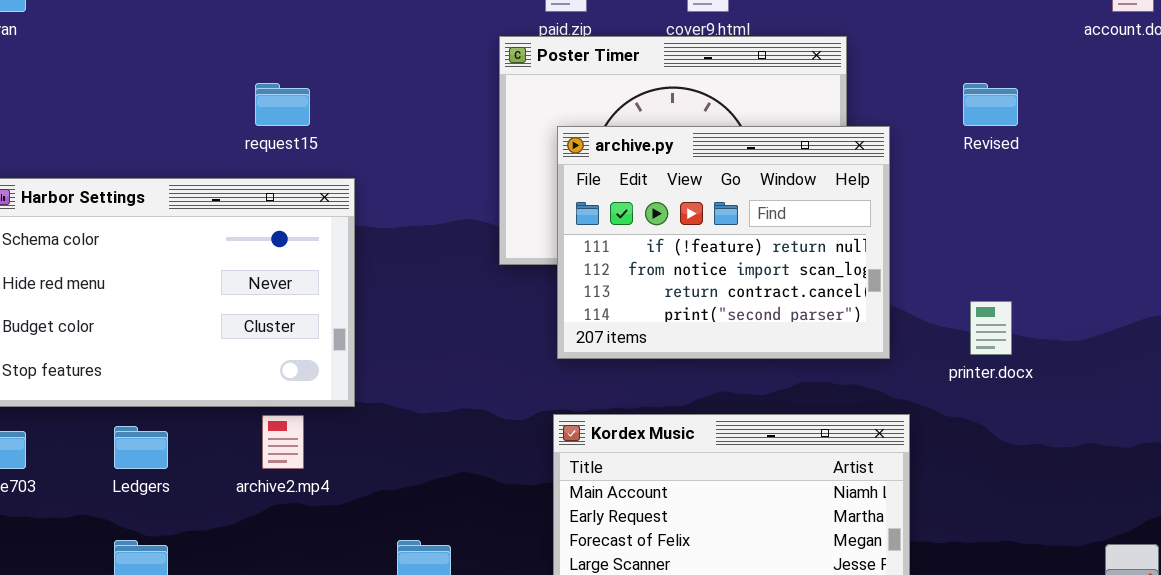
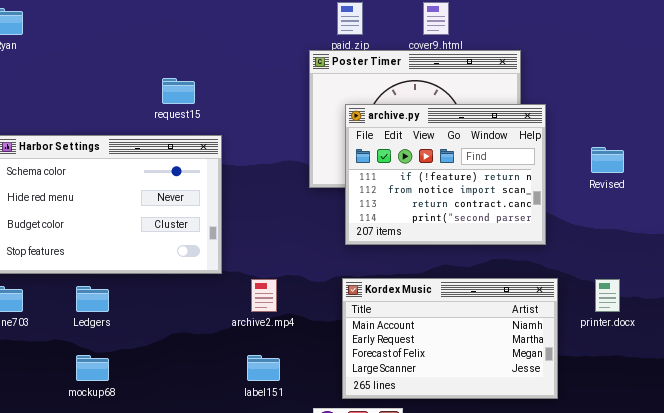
Revised: [963,83,1018,126] -> [591,147,624,173], moved
printer.docx: [970,301,1012,355] -> [595,279,620,312], moved
archive2.mp4: [262,415,304,469] -> [251,279,277,312], moved

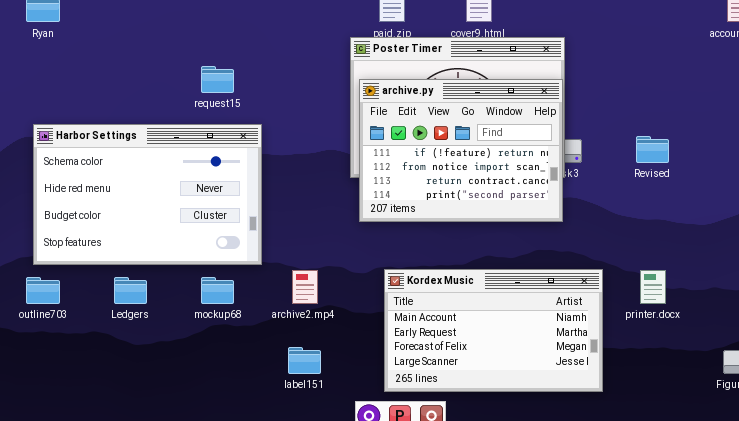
archive.py: [345,104,546,245] -> [359,79,563,222], moved
mockup68: [76,355,109,381] -> [201,277,234,304], moved

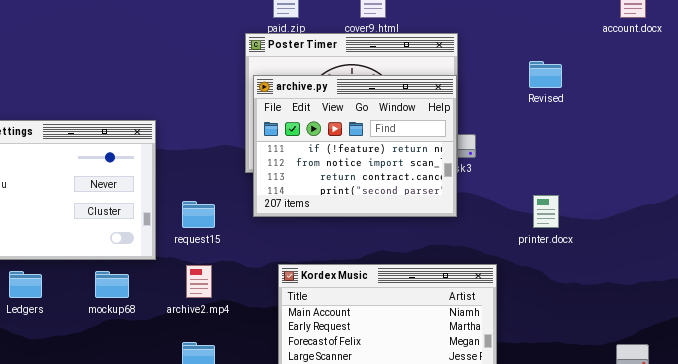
request15: [201,66,234,93] -> [182,201,215,228], moved
Revised: [636,136,669,163] -> [529,61,562,88], moved
printer.docx: [640,270,666,304] -> [533,195,559,228], moved

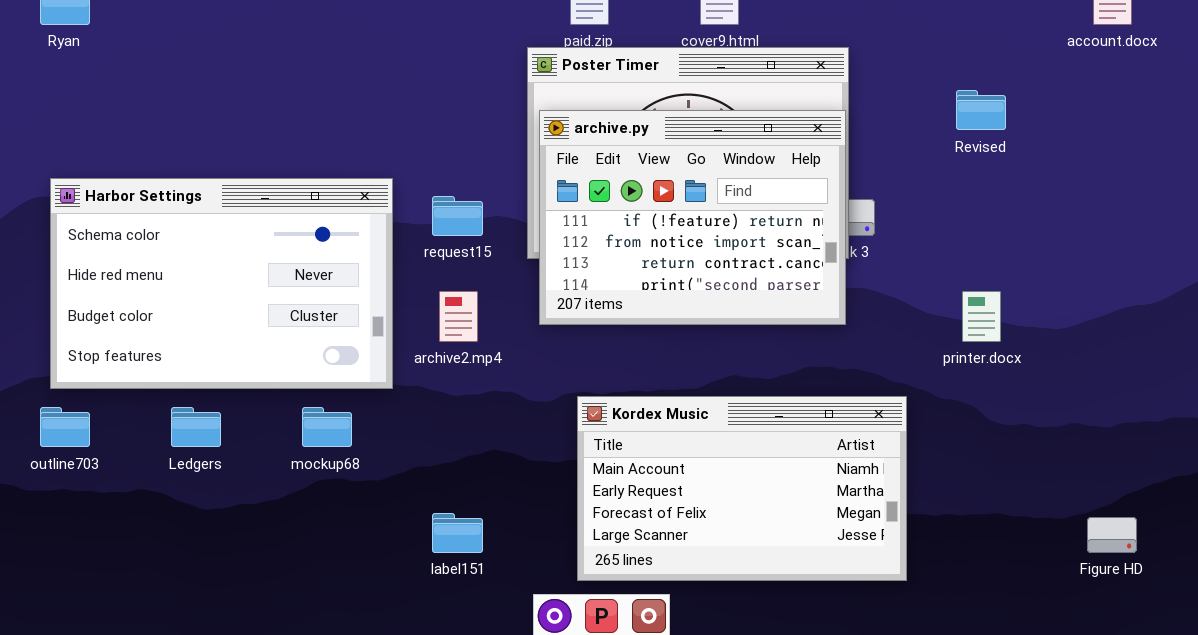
request15: [182,201,215,228] -> [432,196,483,236], moved
archive2.mp4: [186,265,212,298] -> [439,291,478,342], moved

